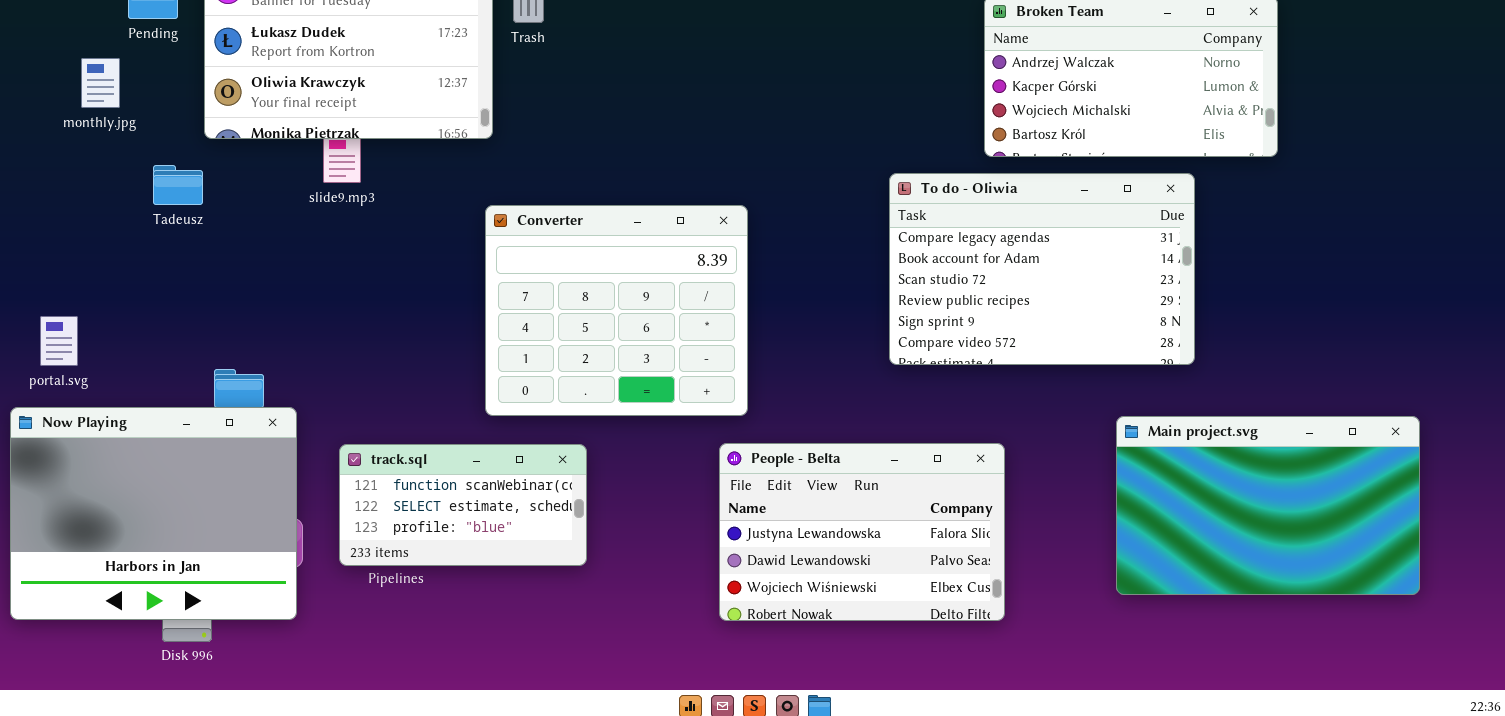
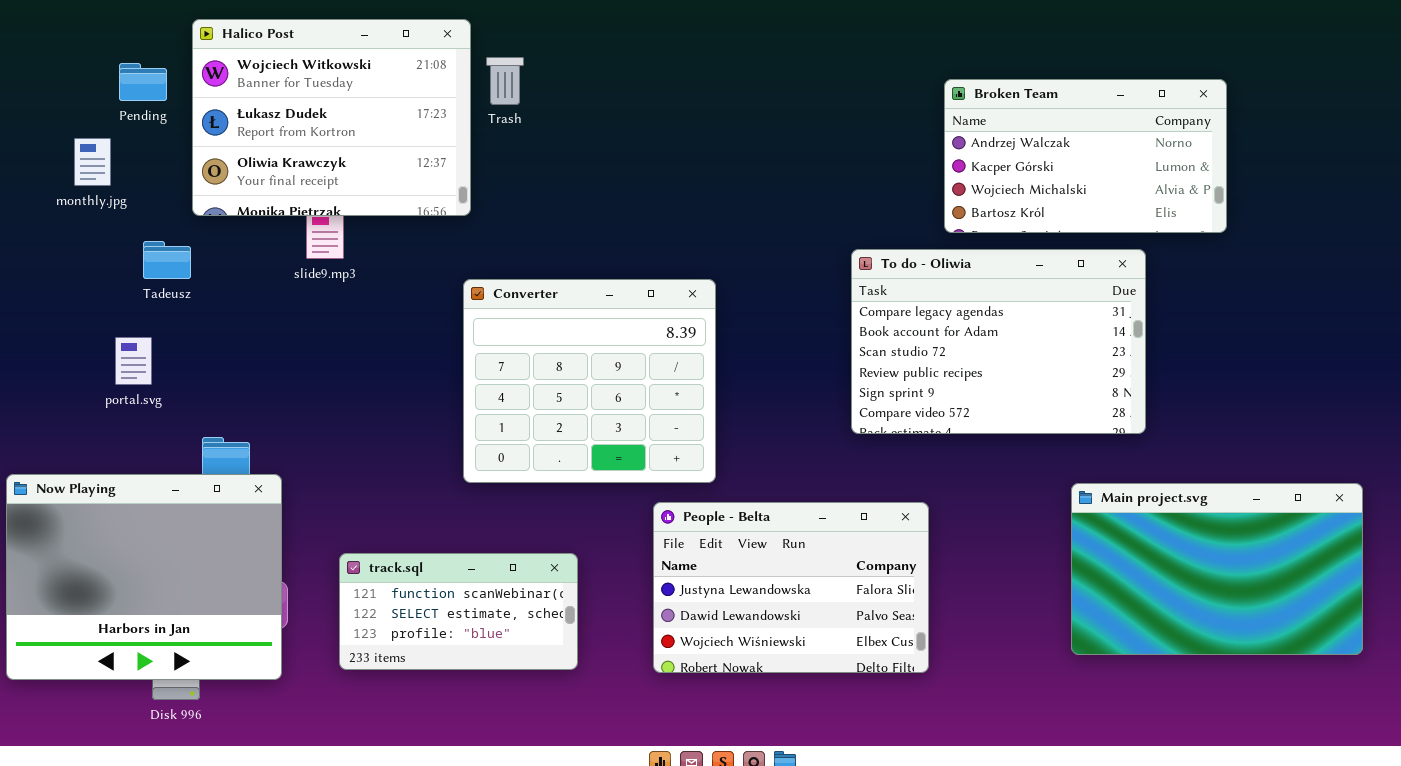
portal.svg: [40,316,78,366] -> [115,337,152,385], moved
People - Belta: [719,443,1005,621] -> [653,502,929,673], moved
track.sql: [339,444,587,566] -> [339,553,578,670], moved

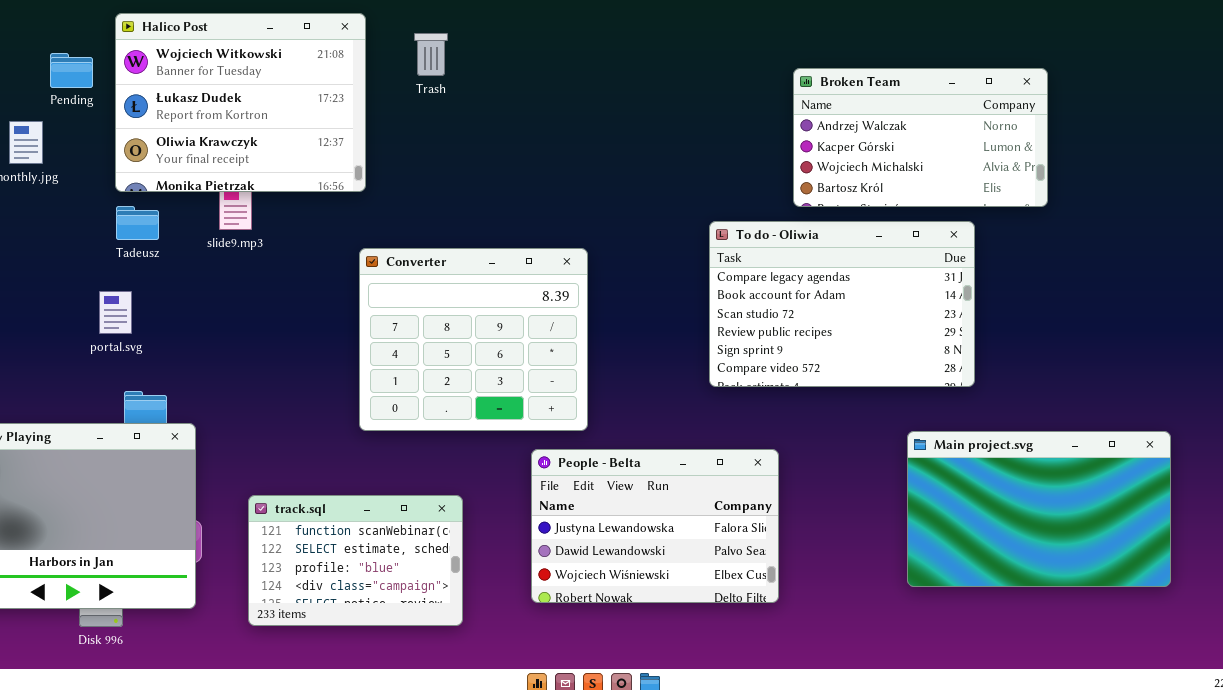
Trash: [486,57,524,105] -> [414,33,448,76], moved
Tadeusz: [143,241,191,279] -> [116,206,159,240], moved
portal.svg: [115,337,152,385] -> [99,291,132,334], moved
track.sql: [339,553,578,670] -> [248,495,463,626], resized

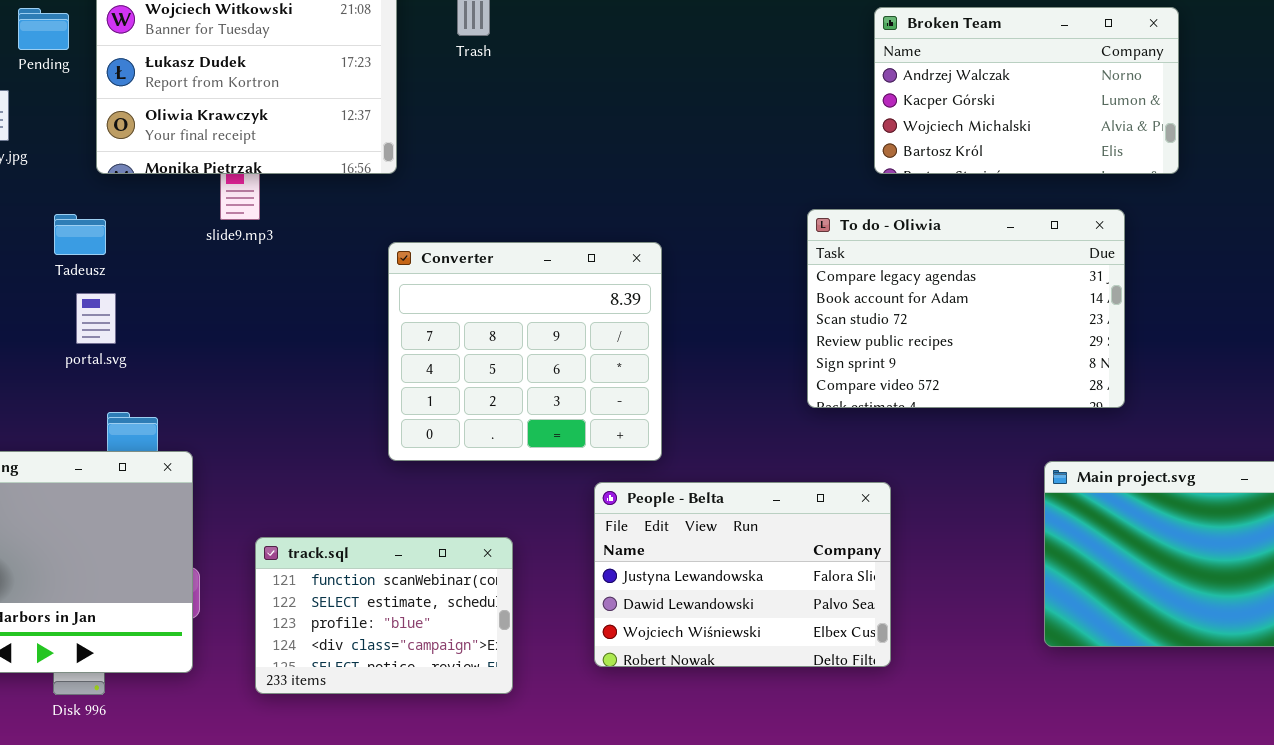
Broken Team: [793,68,1048,207] -> [874,7,1179,174], moved
Tadeusz: [116,206,159,240] -> [54,214,106,255], moved

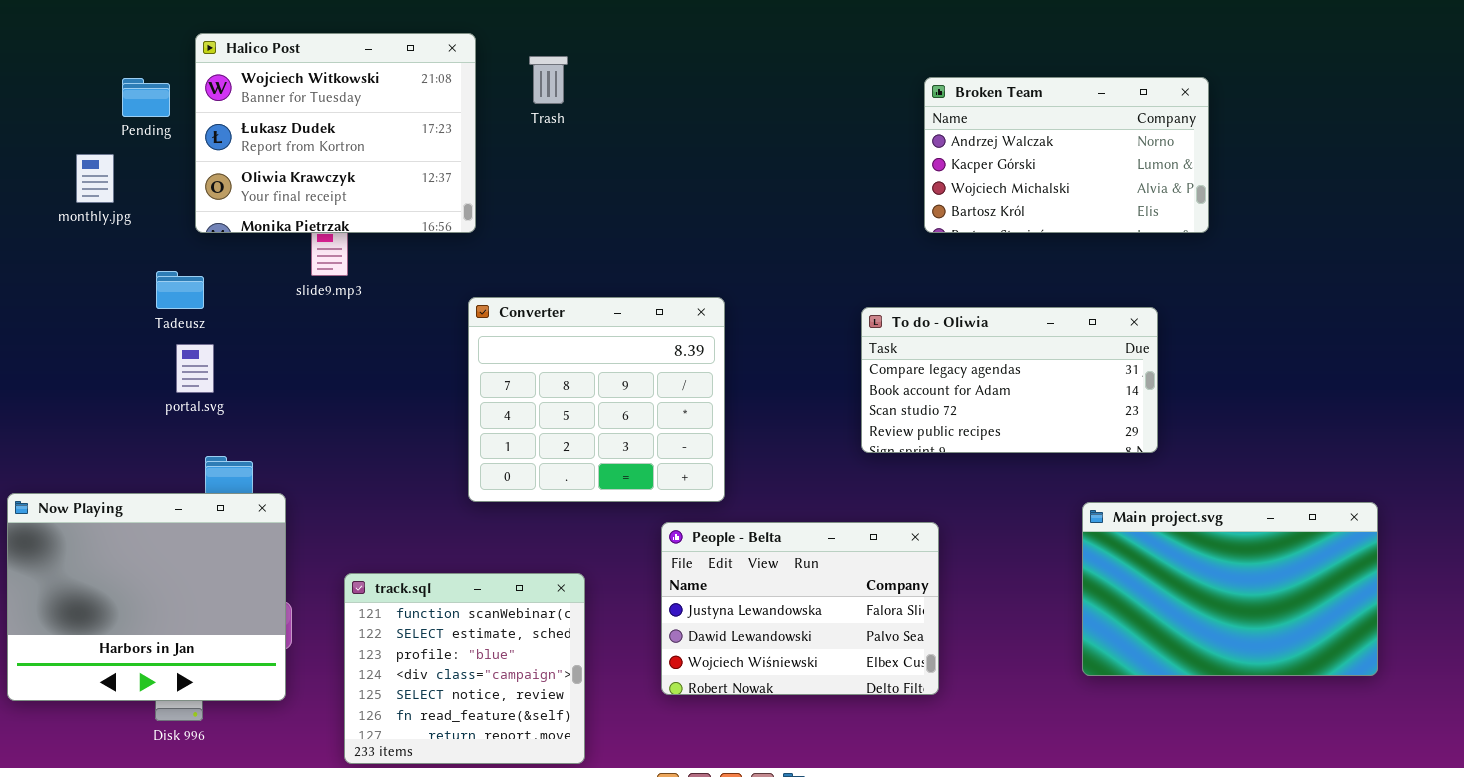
To do - Oliwia: [807,209,1125,408] -> [861,307,1158,453], resized
track.sql: [255,537,513,694] -> [344,573,585,764], resized

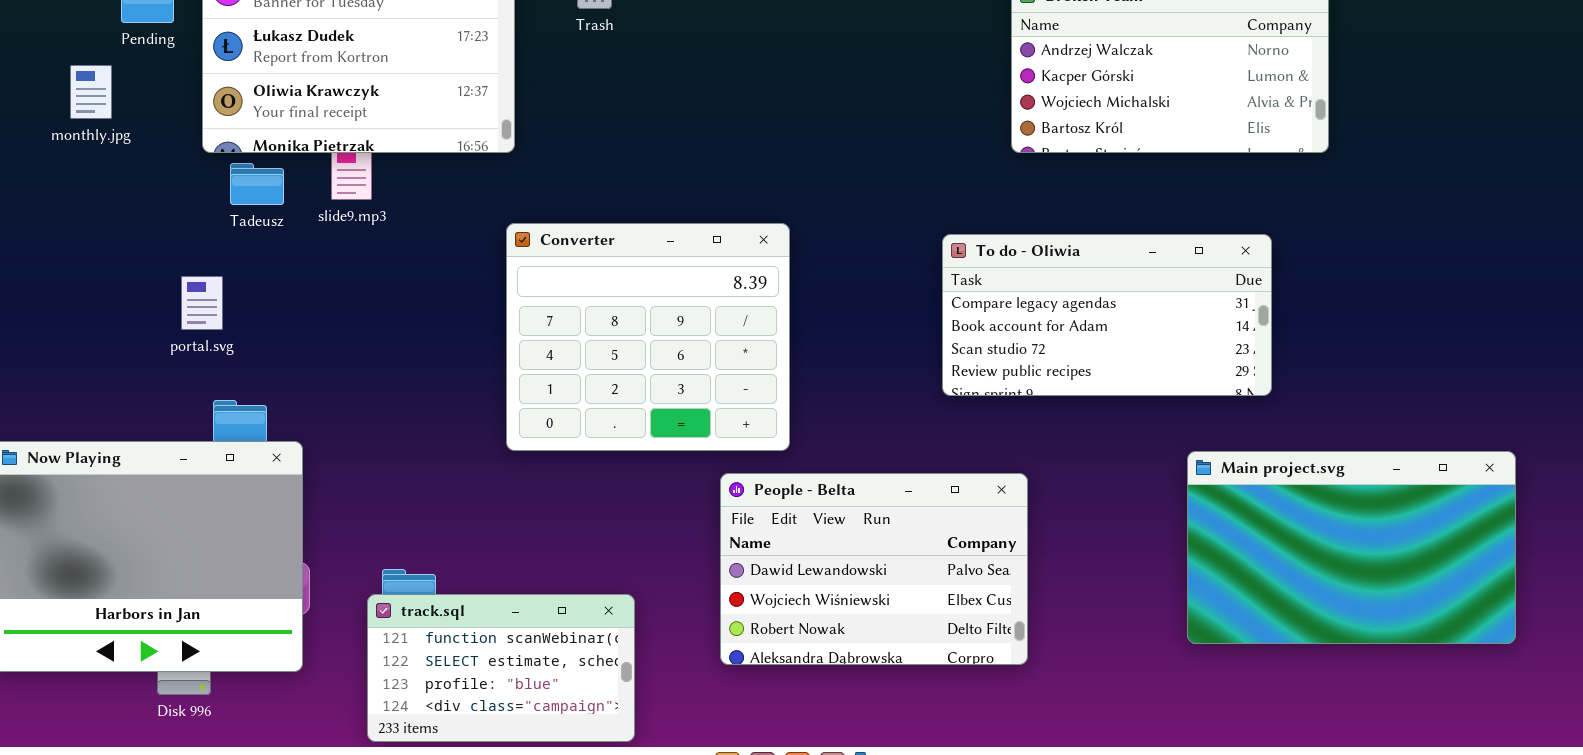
Tadeusz: [156,271,204,309] -> [230,163,284,205], moved
People - Belta: [661,522,939,695] -> [720,473,1028,665], scrolled down 1 row
track.sql: [344,573,585,764] -> [367,594,635,742], resized

